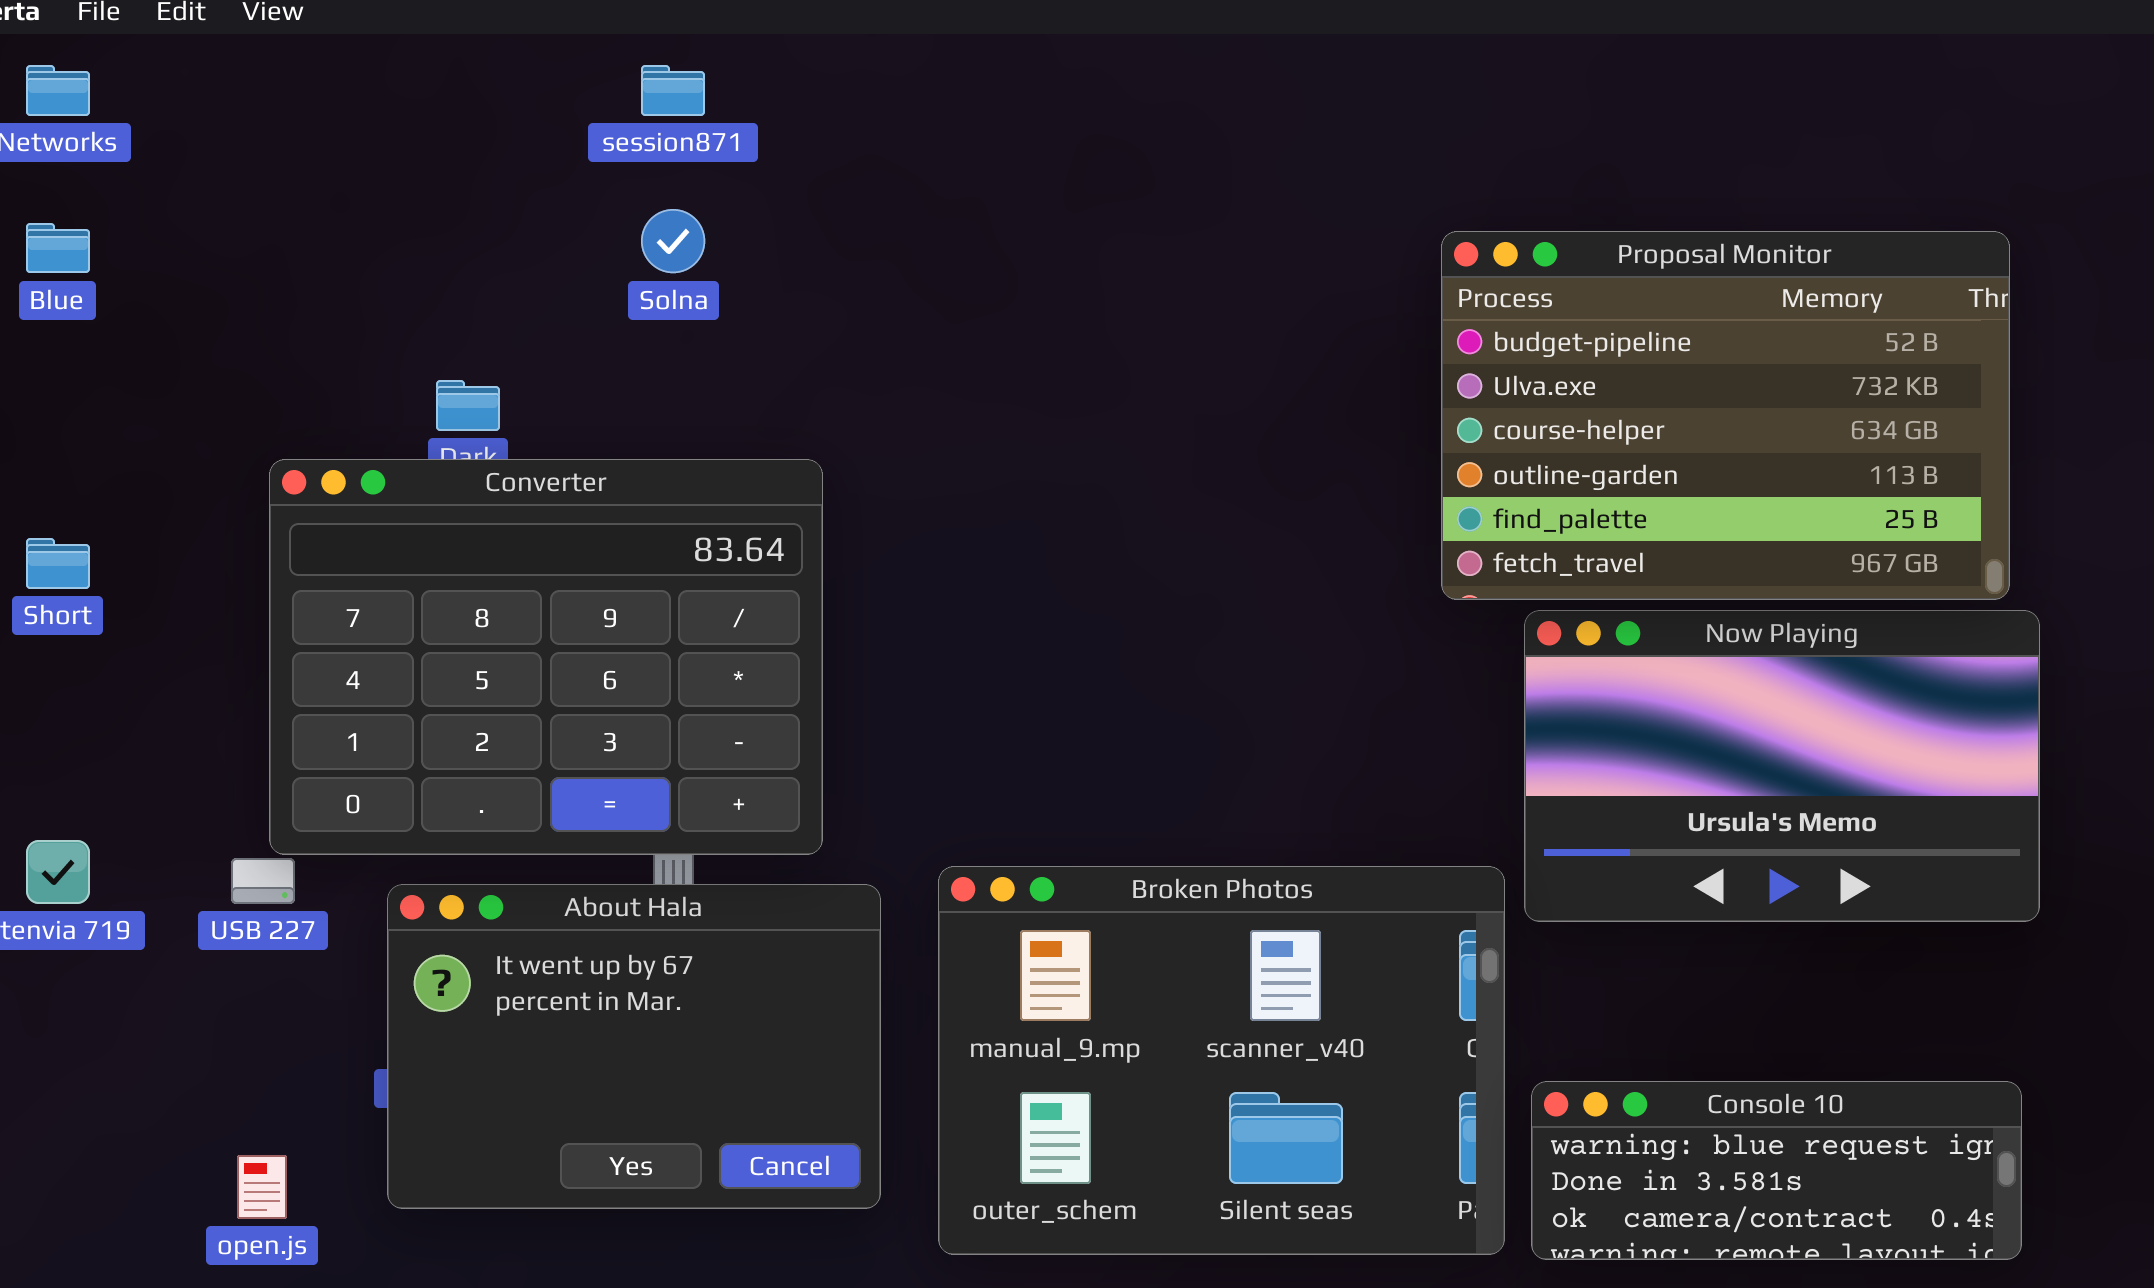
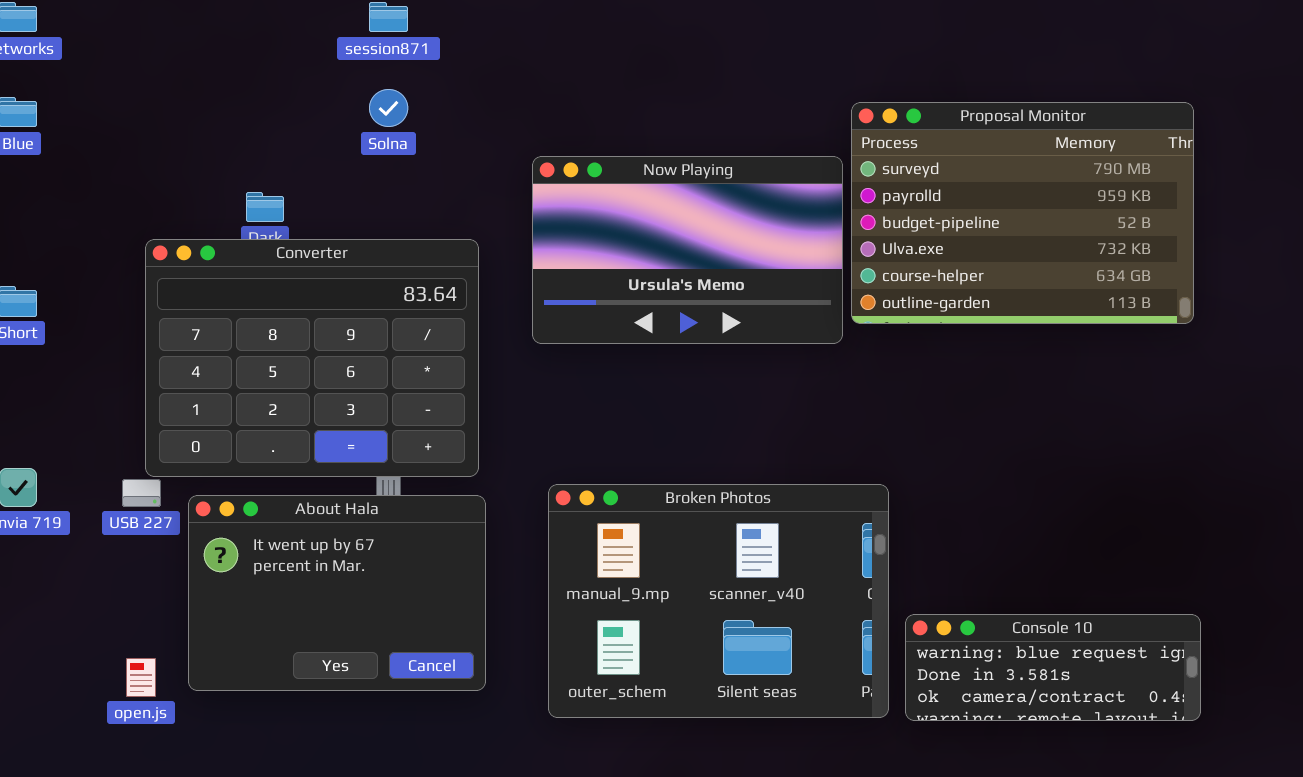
Proposal Monitor: [1441,231,2010,600] -> [851,102,1194,324], scrolled up 2 rows
Now Playing: [1524,610,2040,922] -> [532,156,843,344], moved
About Hala: [387,884,881,1209] -> [188,495,486,691], moved

